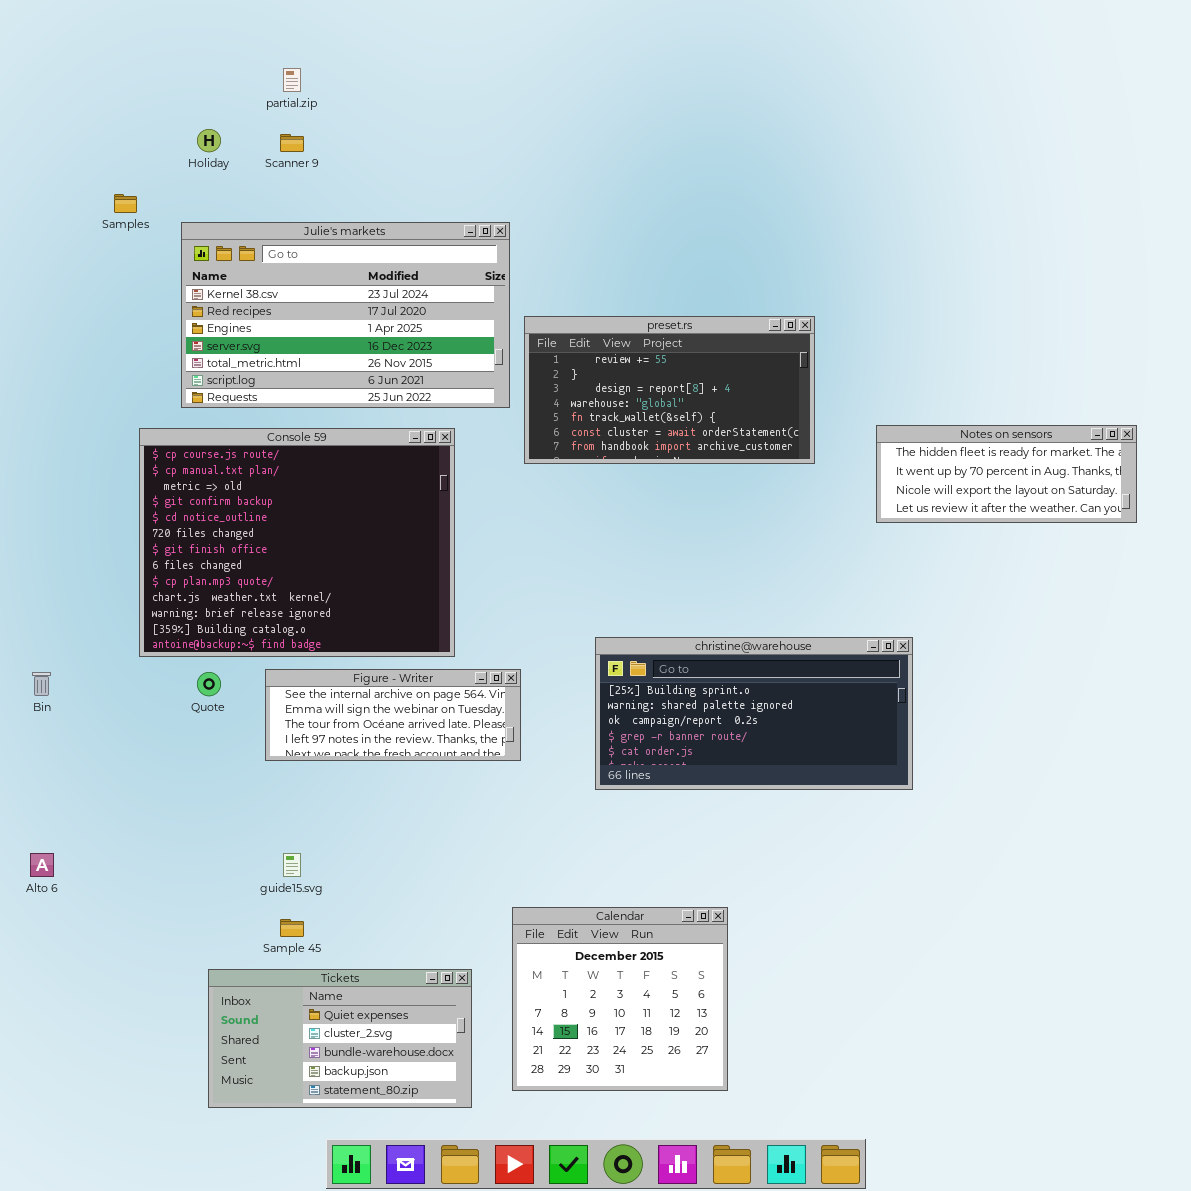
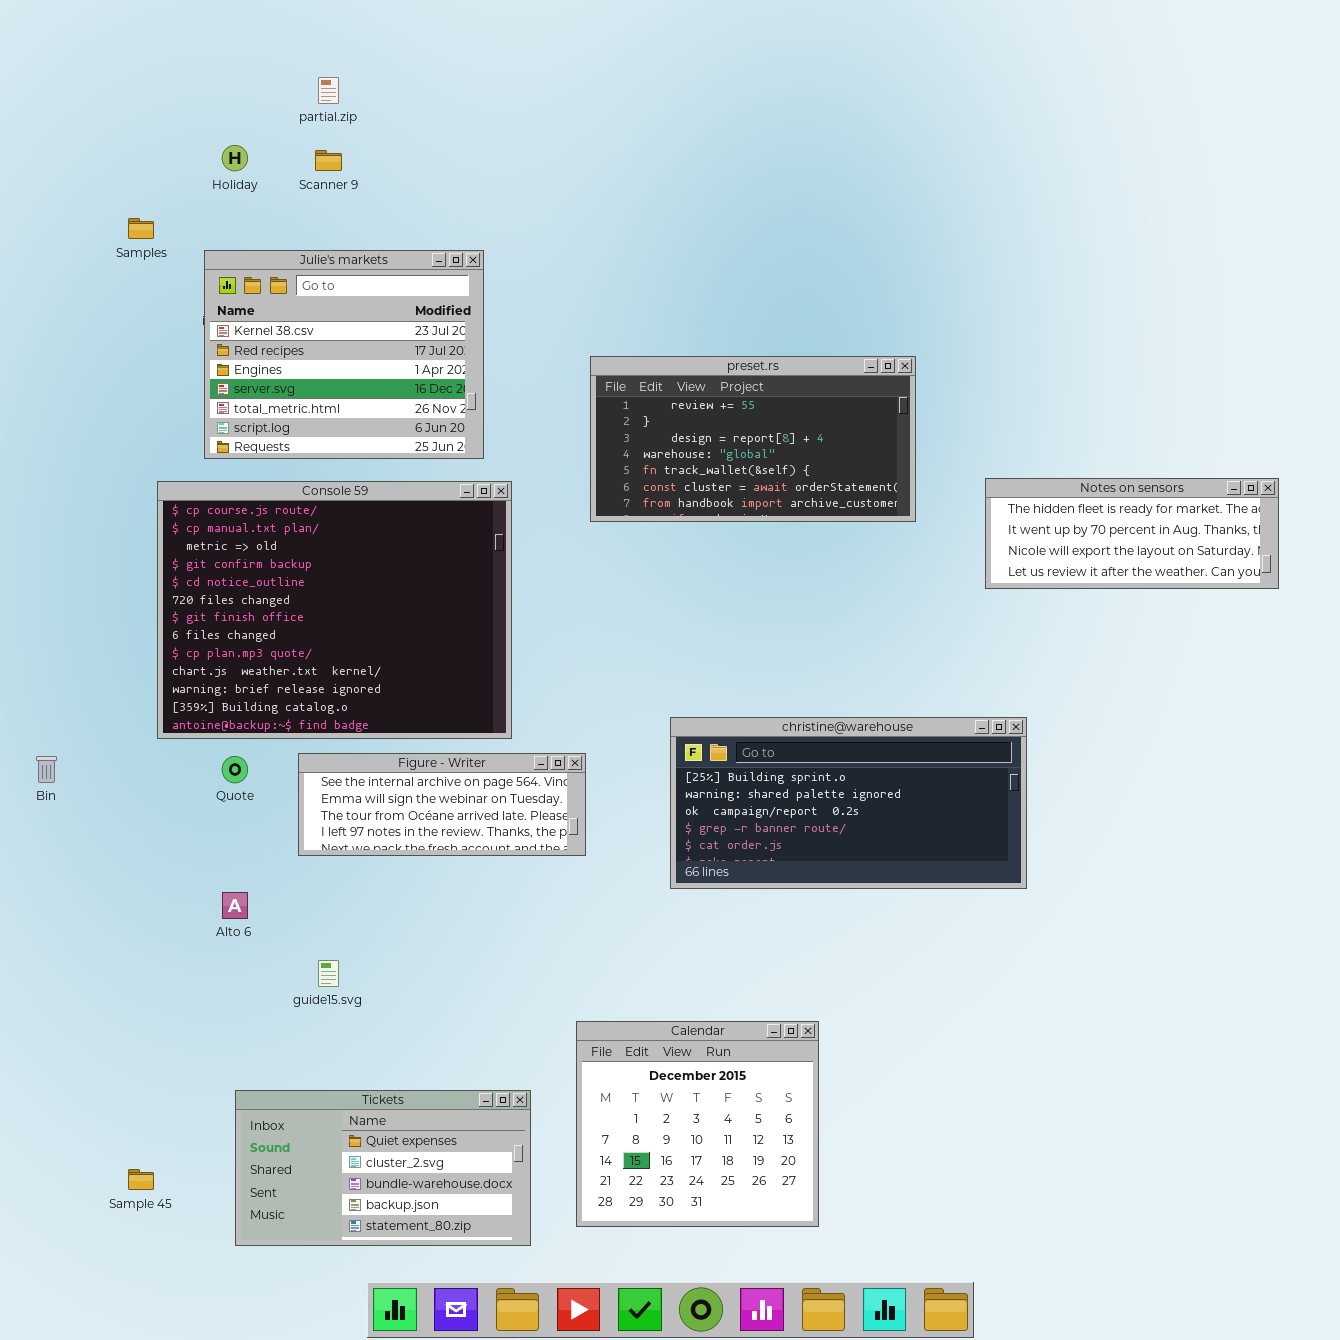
Julie's markets: [181,222,510,408] -> [204,250,484,459], resized
Alto 6: [30,853,54,877] -> [222,892,248,919], moved
Sample 45: [280,919,304,937] -> [128,1169,154,1190], moved

